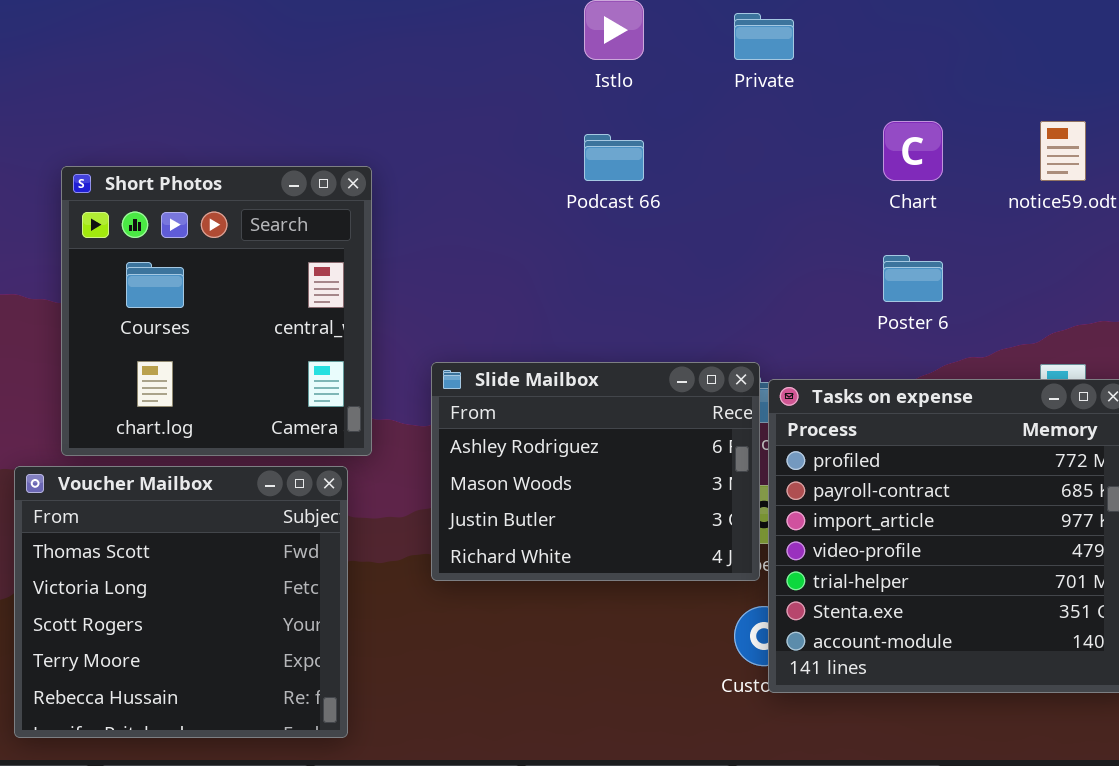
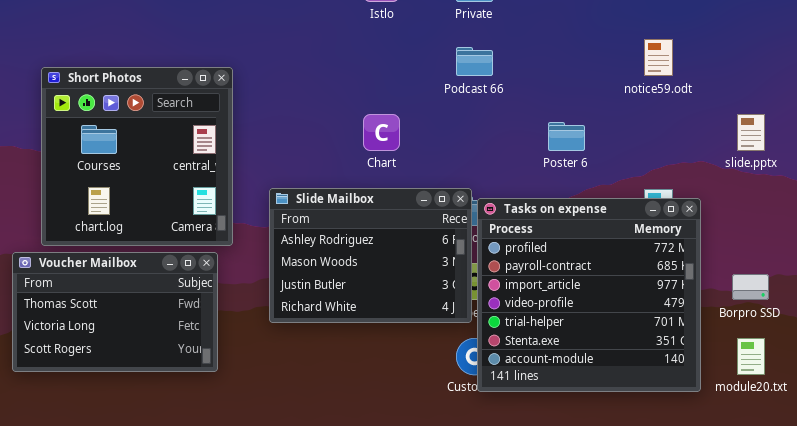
Chart: [883,121,943,181] -> [363,114,400,151], moved
Podcast 66: [584,134,644,181] -> [456,47,493,76], moved
Voucher Mailbox: [14,466,348,738] -> [12,252,218,372], resized

